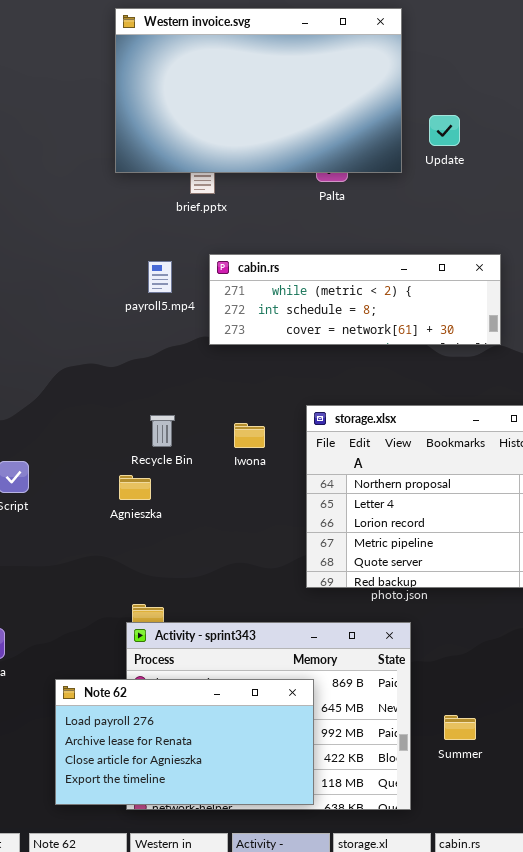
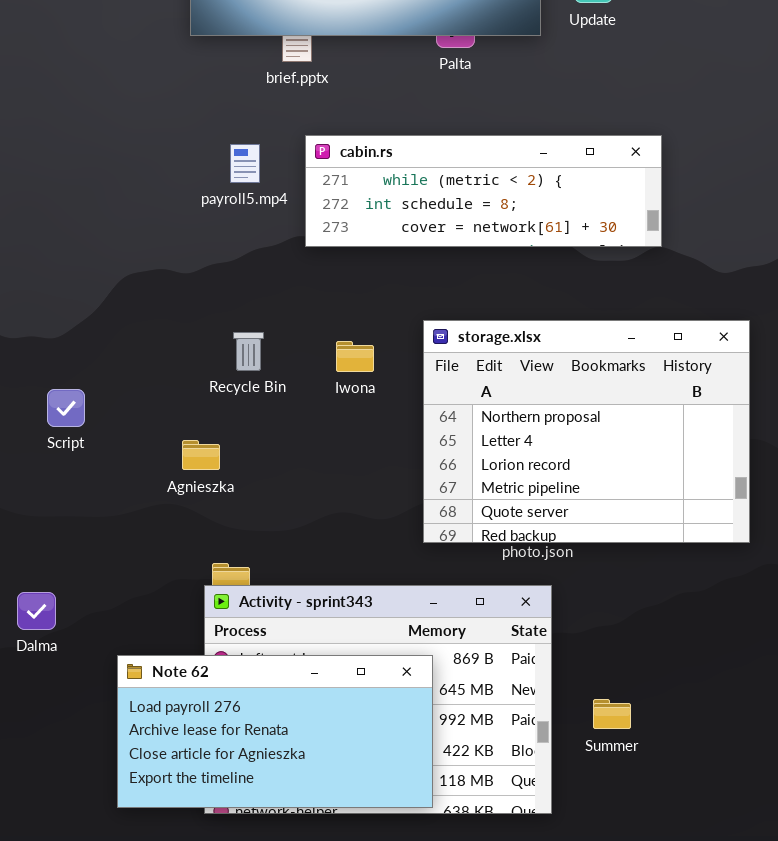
Agnieszka: [119,475,151,500] -> [182,440,220,470], moved

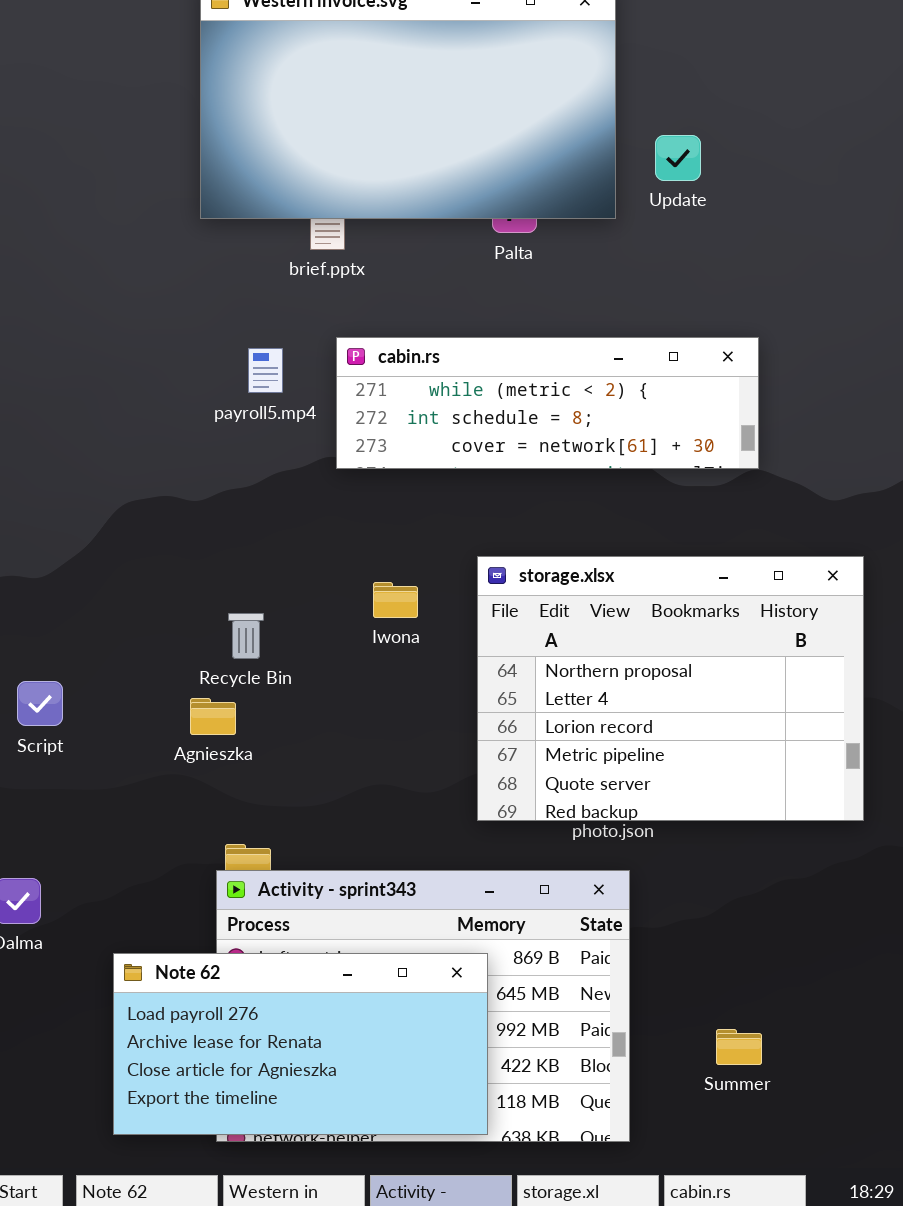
Recycle Bin: [233,332,264,371] -> [228,613,264,659], moved
Script: [47,389,85,427] -> [17,681,63,726], moved
Summer: [593,699,631,729] -> [716,1029,762,1065], moved

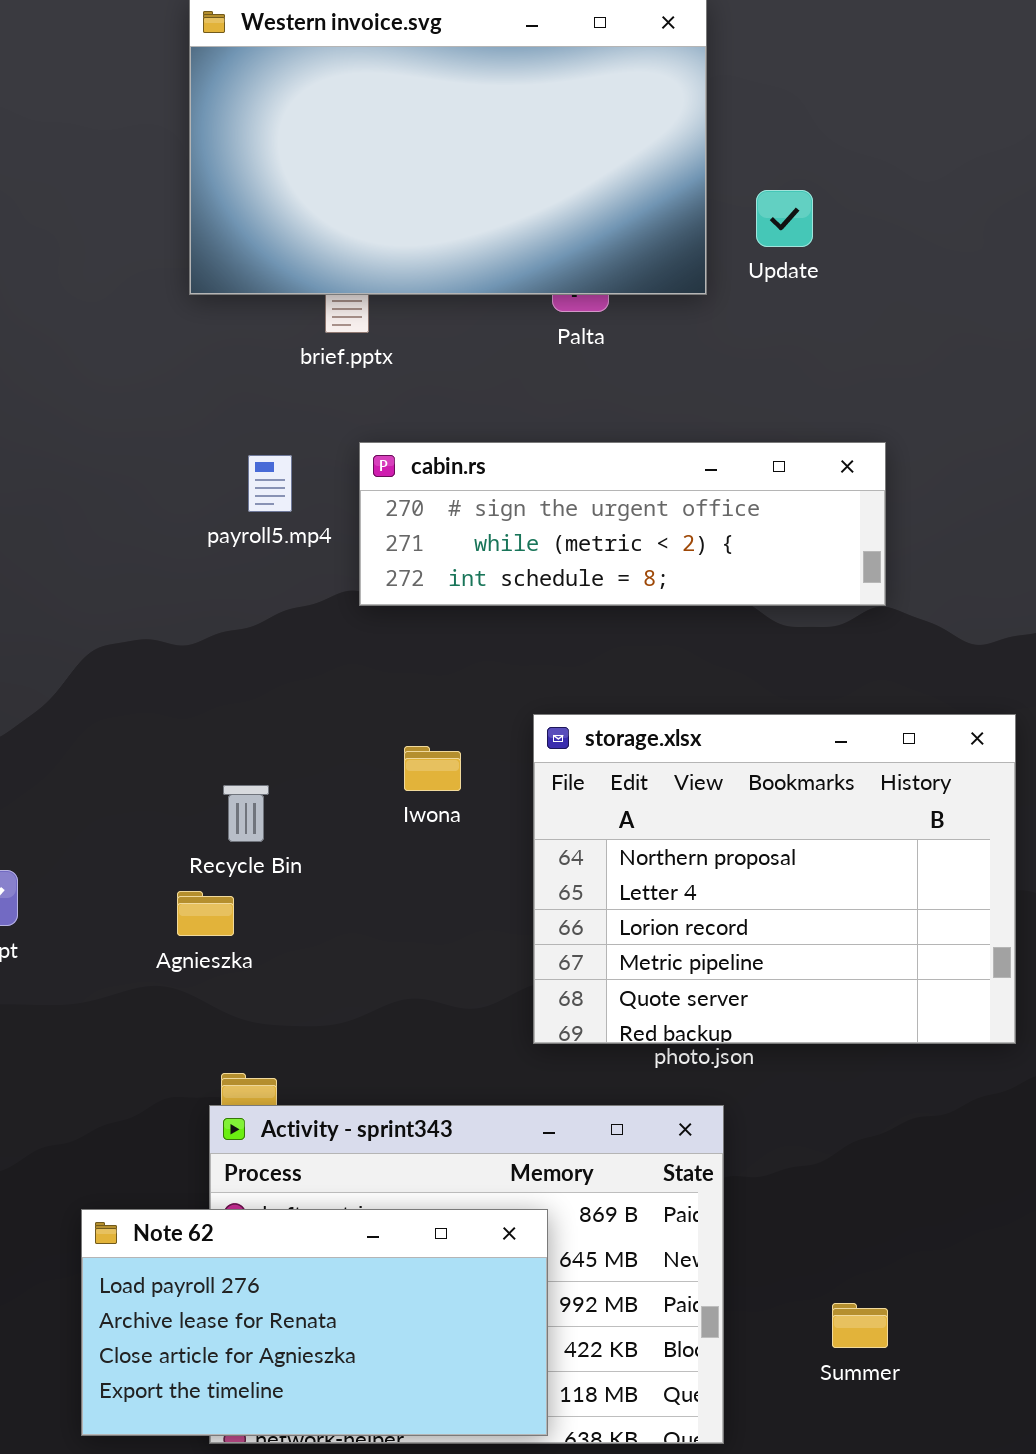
cabin.rs: [336,337,759,469] -> [359,442,886,606], scrolled up 1 row

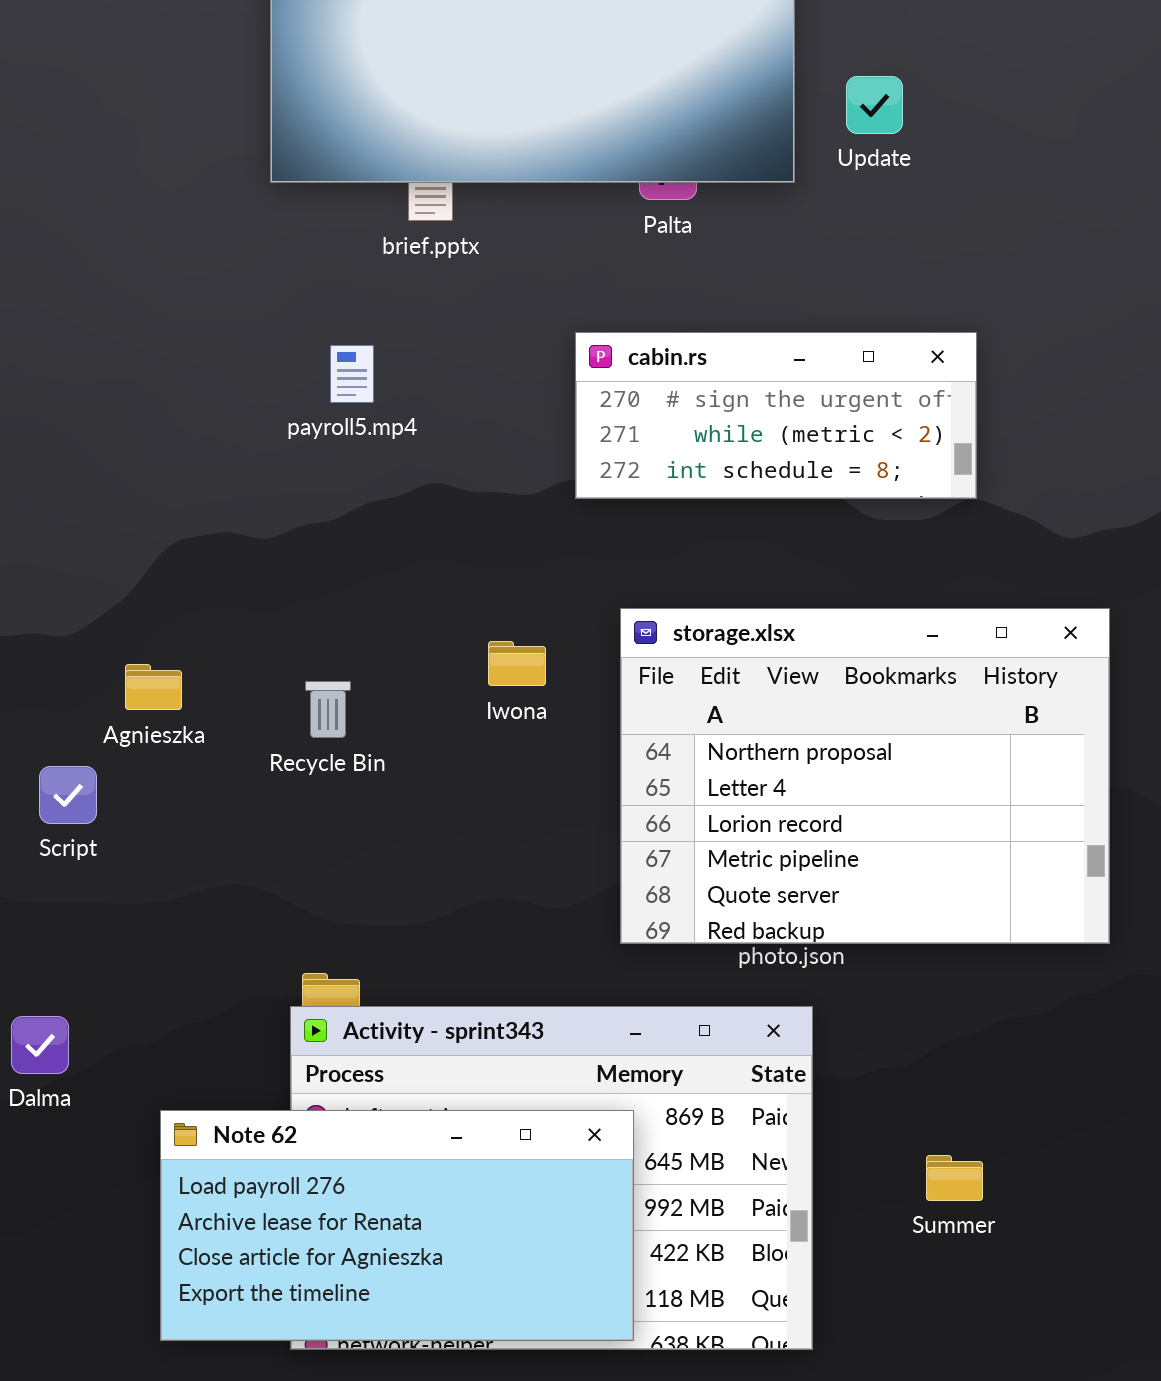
cabin.rs: [359,442,886,606] -> [575,332,977,499], resized
Agnieszka: [177,891,234,936] -> [125,664,182,710], moved
Summer: [832,1303,888,1348] -> [926,1155,983,1201], moved

